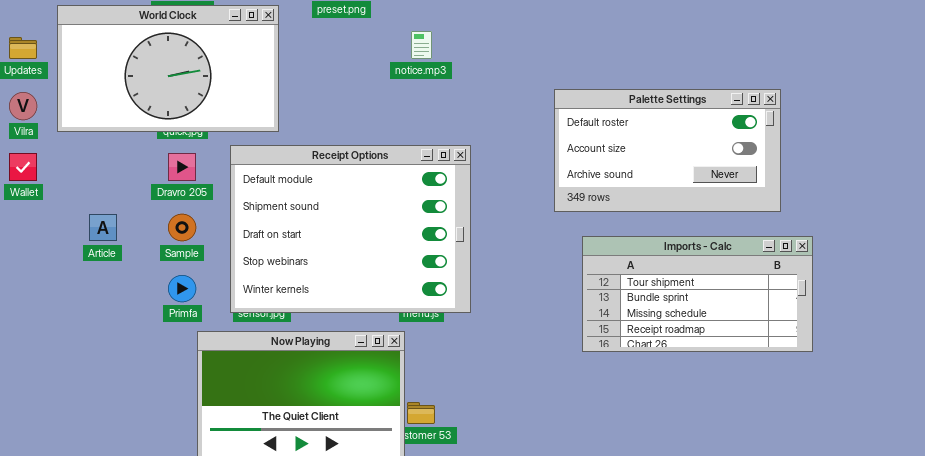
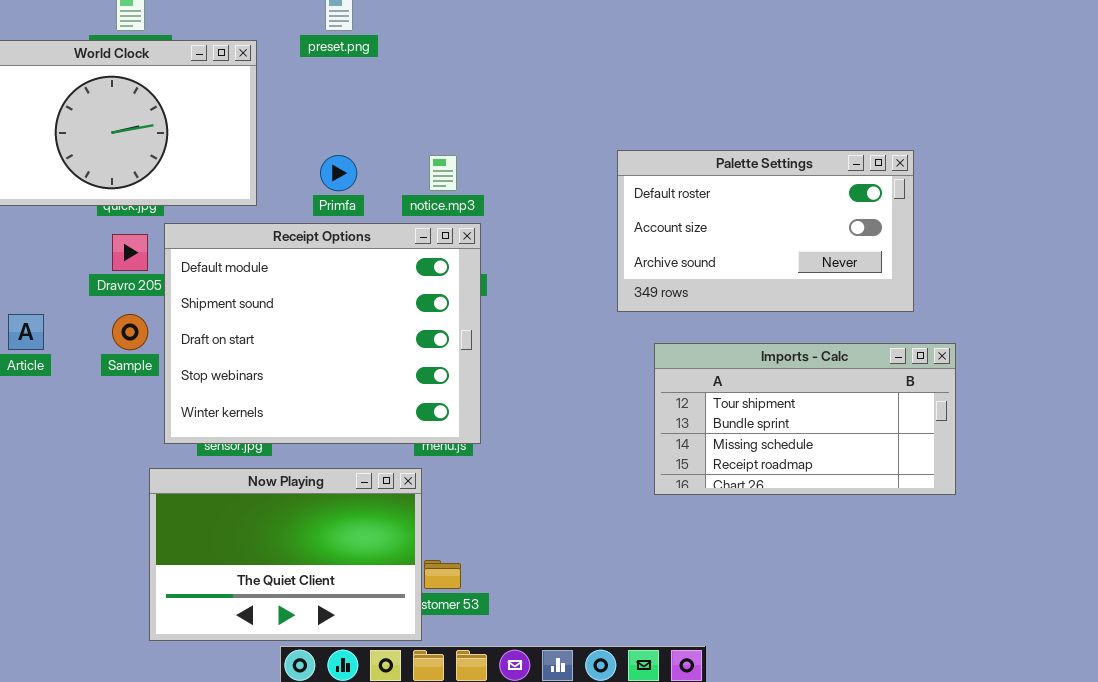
notice.mp3: [411,31,432,59] -> [429,155,457,191], moved
Receipt Options: [230,145,471,313] -> [164,223,481,444], moved
Primfa: [168,275,196,302] -> [320,155,357,191], moved

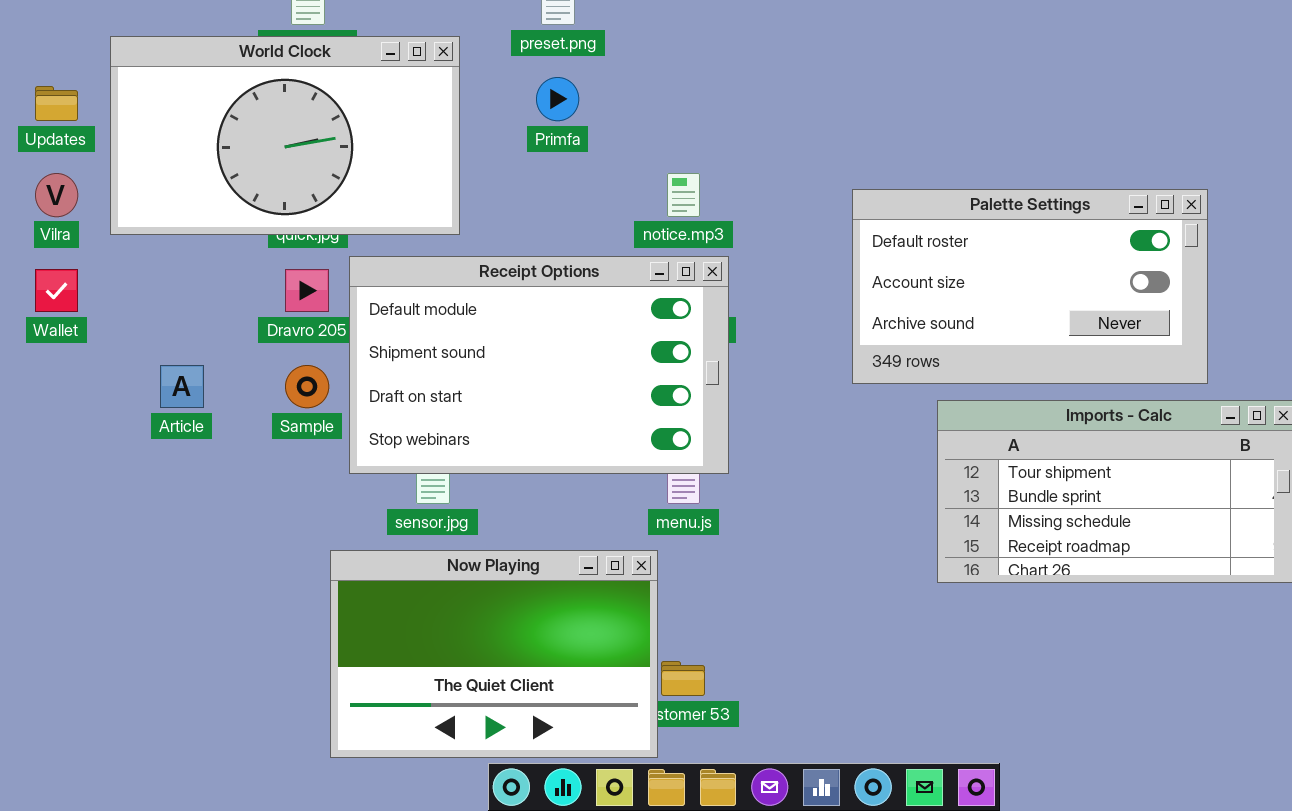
Palette Settings: [617,150,914,312] -> [852,189,1208,384], moved
Primfa: [320,155,357,191] -> [536,77,579,121], moved
Receipt Options: [164,223,481,444] -> [349,256,729,474], resized

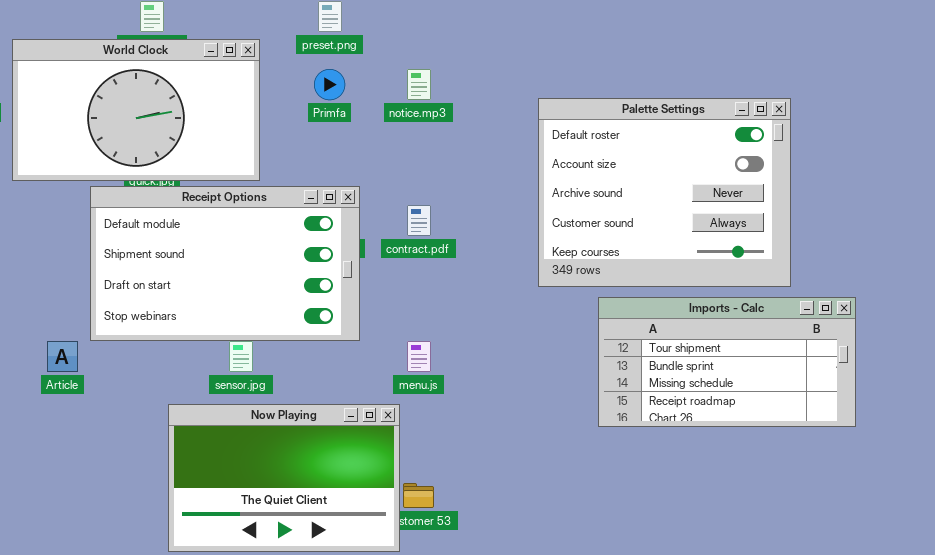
notice.mp3: [667,173,700,217] -> [407,69,431,100], moved
Palette Settings: [852,189,1208,384] -> [538,98,791,287], resized
Receipt Options: [349,256,729,474] -> [90,186,360,341], moved
Article: [160,365,204,408] -> [47,341,78,372], moved

